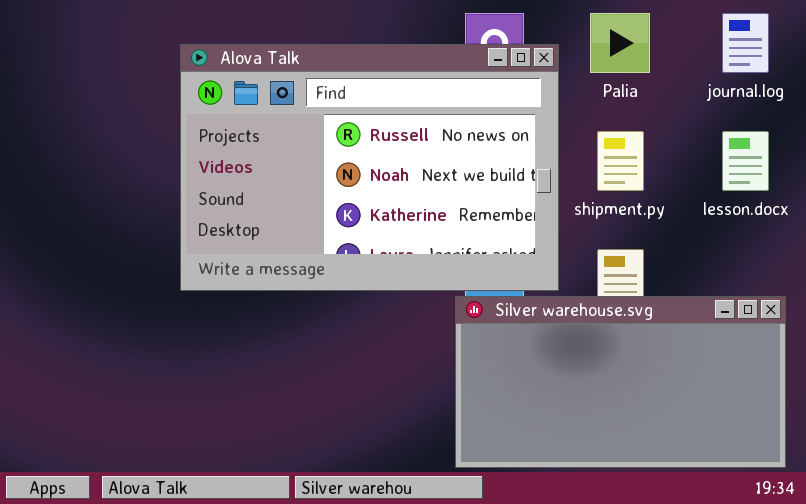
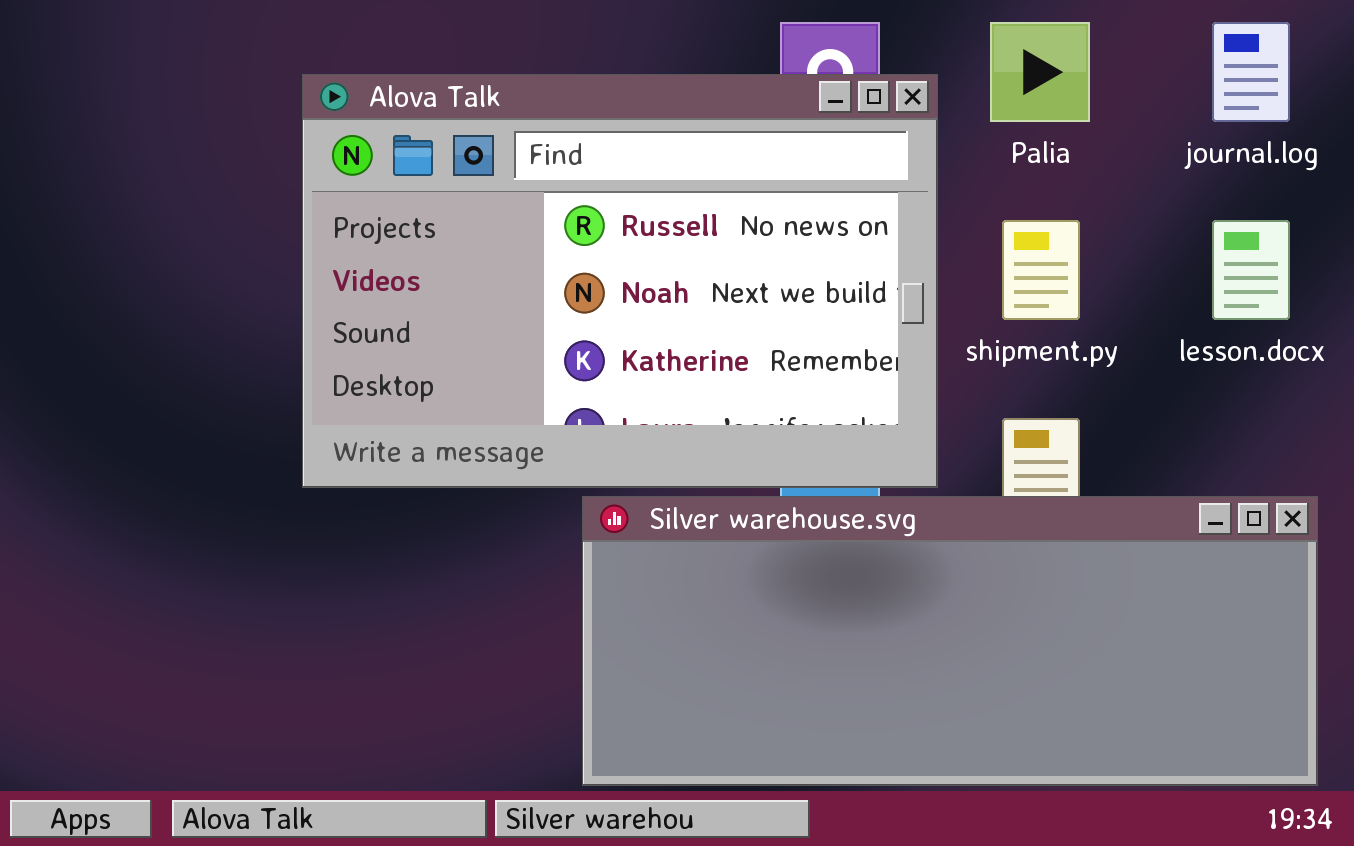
Silver warehouse.svg: [455,296,786,468] -> [582,496,1318,786], resized

